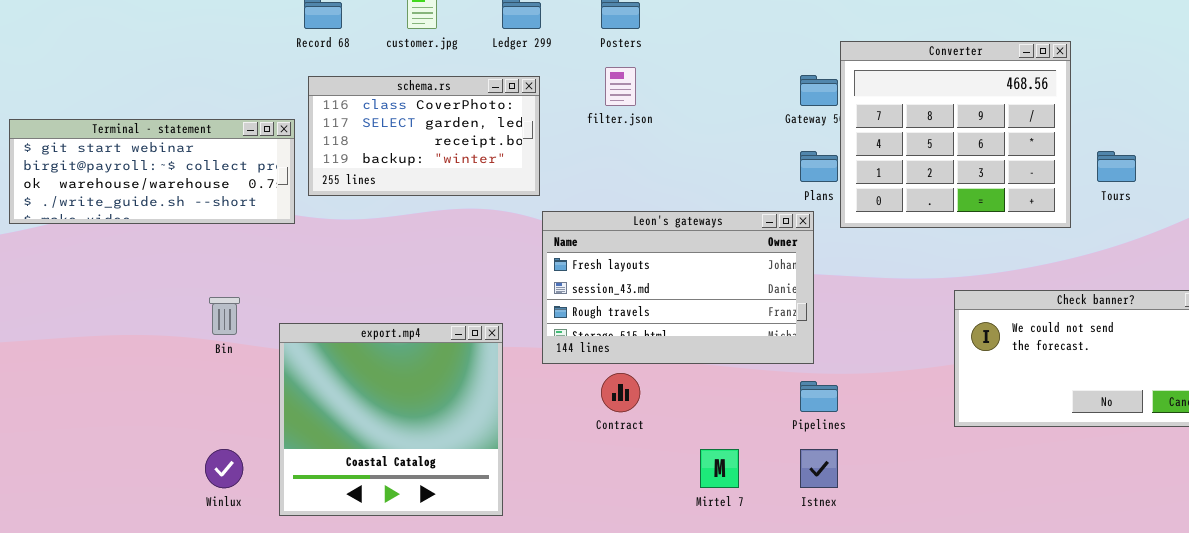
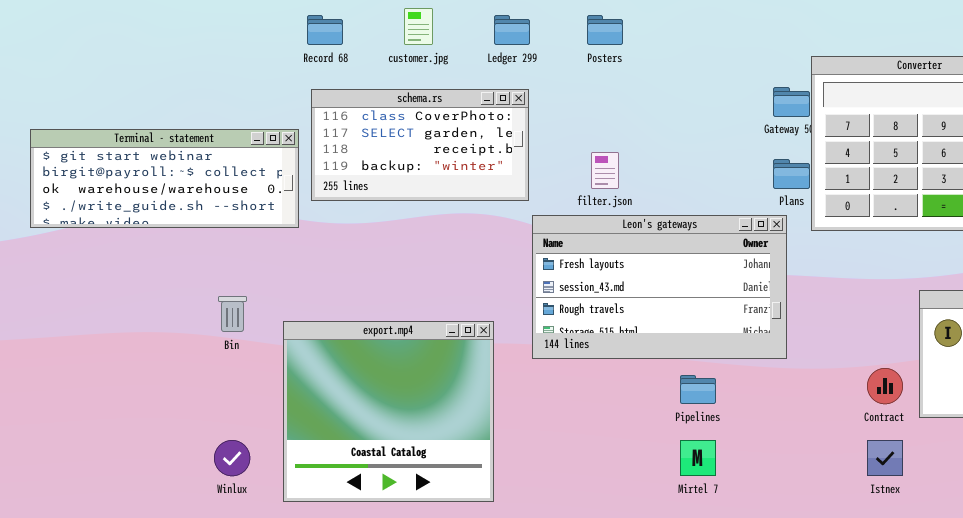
filter.json: [605,67,636,106] -> [591,152,619,189], moved
Contract: [601,373,640,412] -> [867,368,903,404], moved
Pipelines: [800,381,838,412] -> [680,375,716,404], moved
Istnex: [800,449,838,488] -> [867,440,903,476], moved

